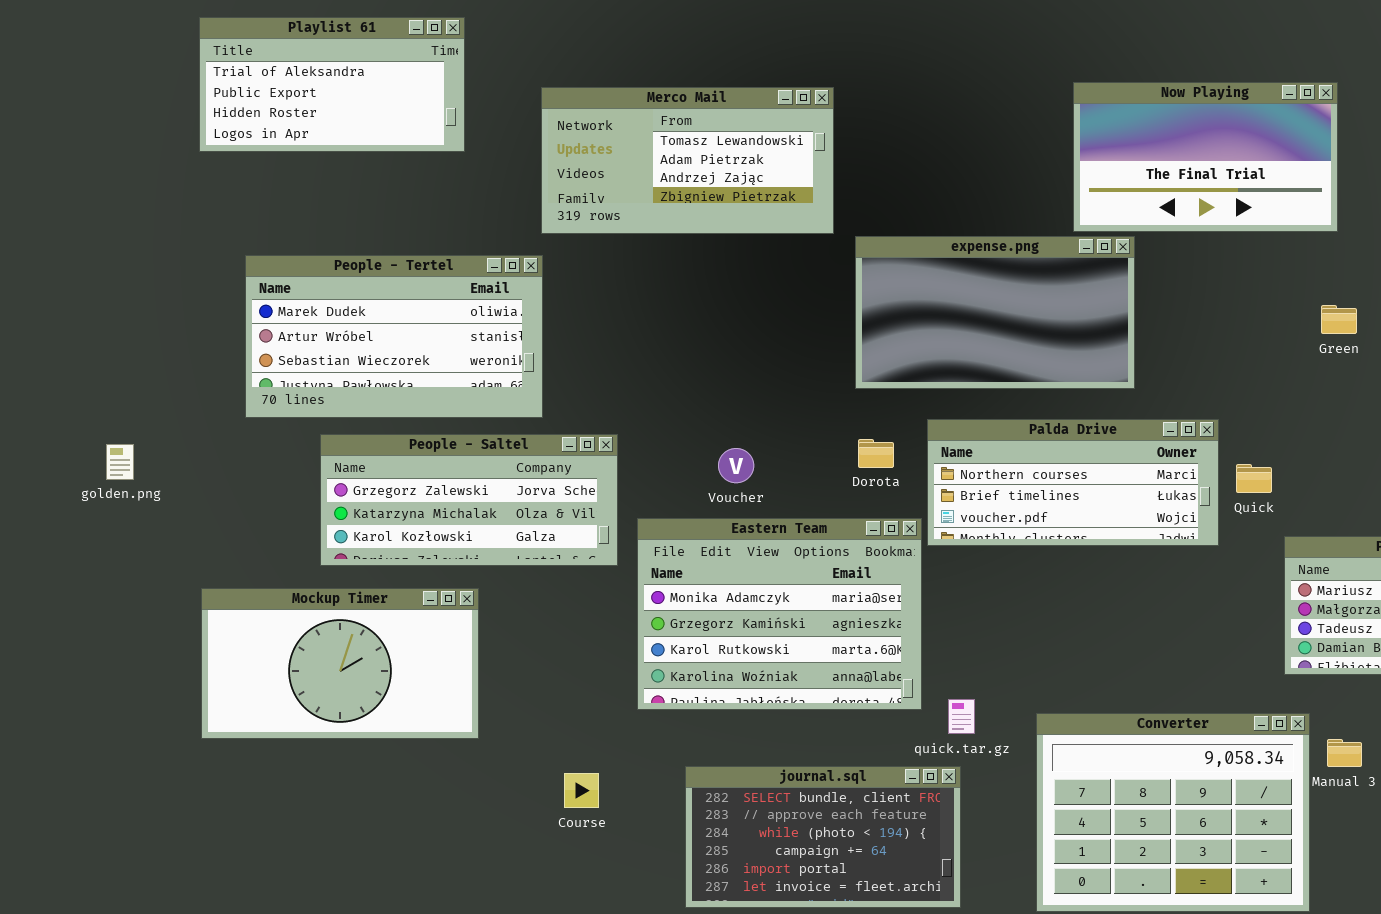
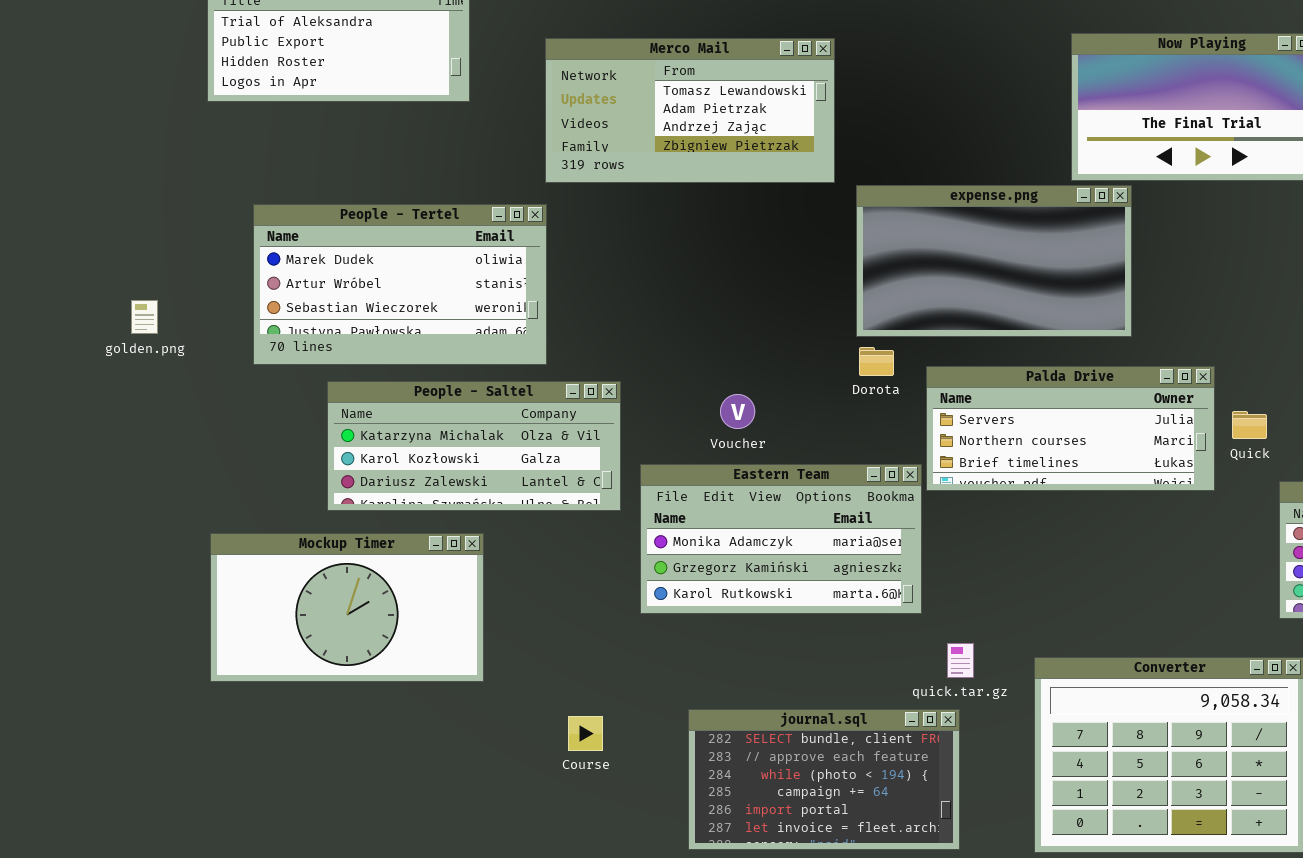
Palda Drive: [927,419,1219,546] -> [926,366,1215,491], scrolled up 1 row
People - Saltel: [320,434,618,566] -> [327,381,621,511], scrolled down 1 row
Dorota: [858,439,894,468] -> [859,347,894,376], moved
golden.png: [106,444,134,480] -> [131,300,158,334], moved
Eastern Team: [637,518,922,710] -> [640,464,922,614], resized

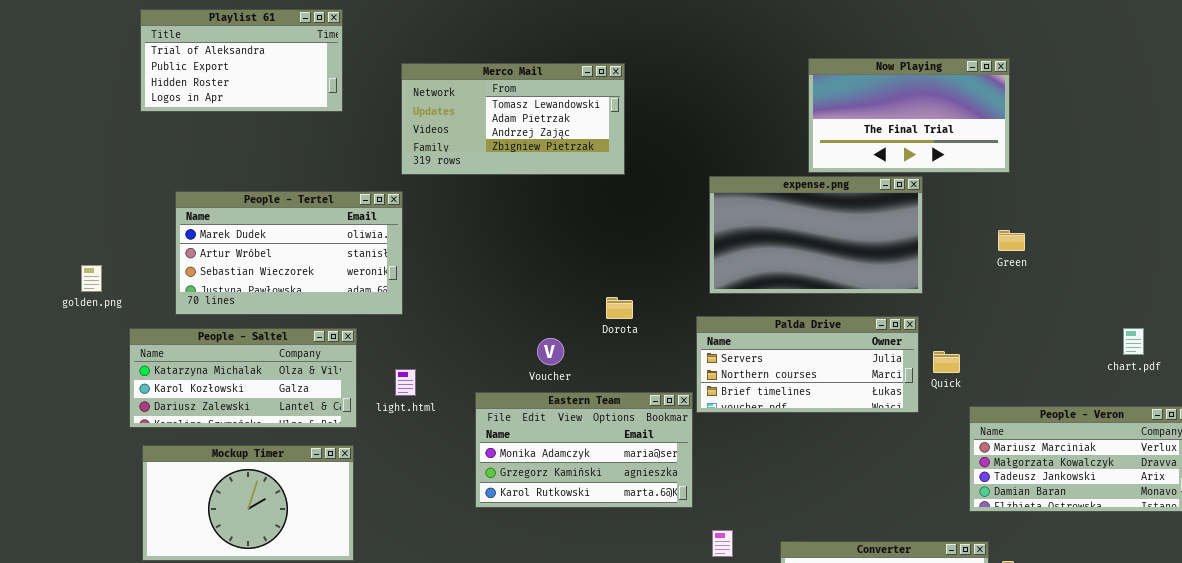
expense.png: [856,185,1132,337] -> [709,176,923,294], moved
Dorota: [859,347,894,376] -> [606,297,633,319], moved
People - Saltel: [327,381,621,511] -> [129,328,357,428], moved

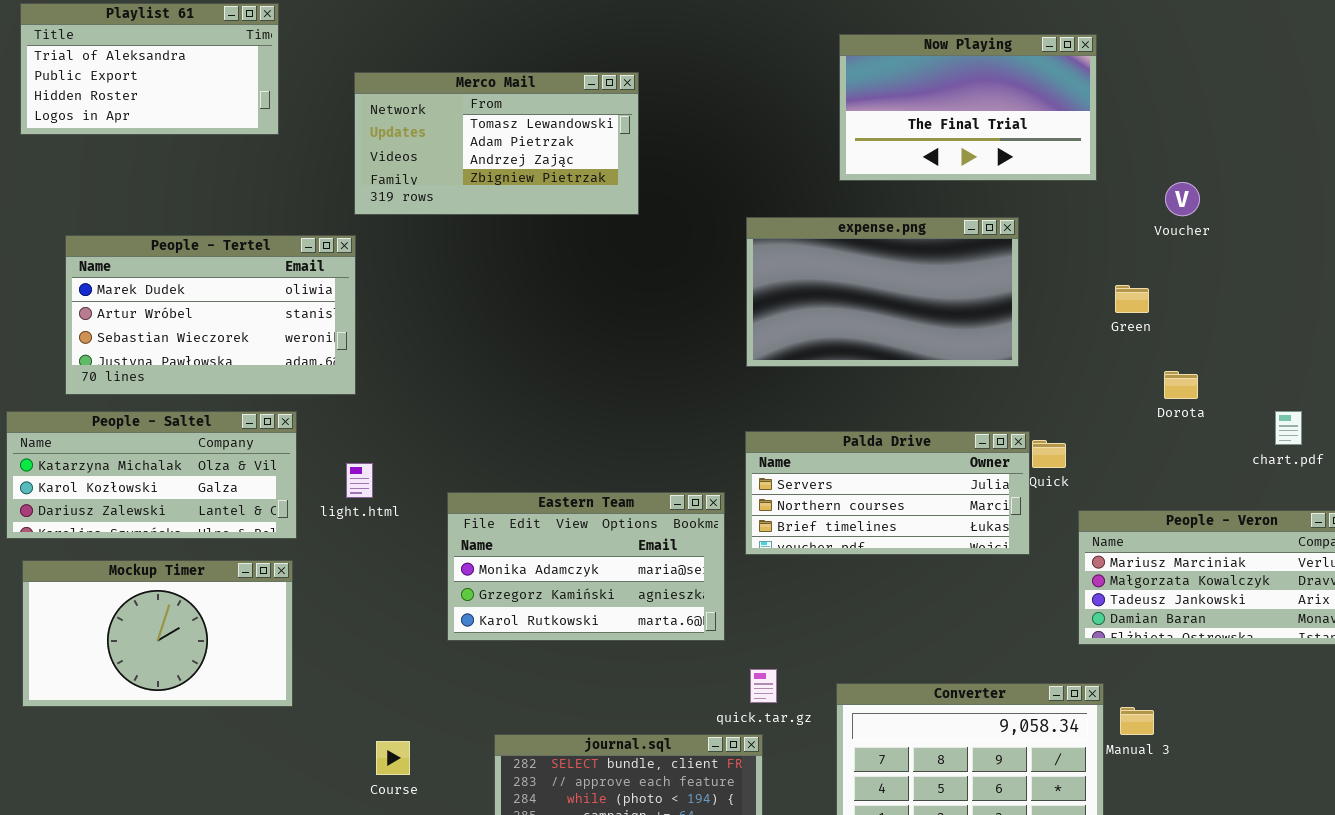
Now Playing: [808,58,1010,173] -> [839,34,1097,181], moved
Dorota: [606,297,633,319] -> [1164,371,1198,399], moved
Palda Drive: [696,316,919,413] -> [745,431,1030,555], moved
Voucher: [537,338,564,365] -> [1165,182,1200,216], moved

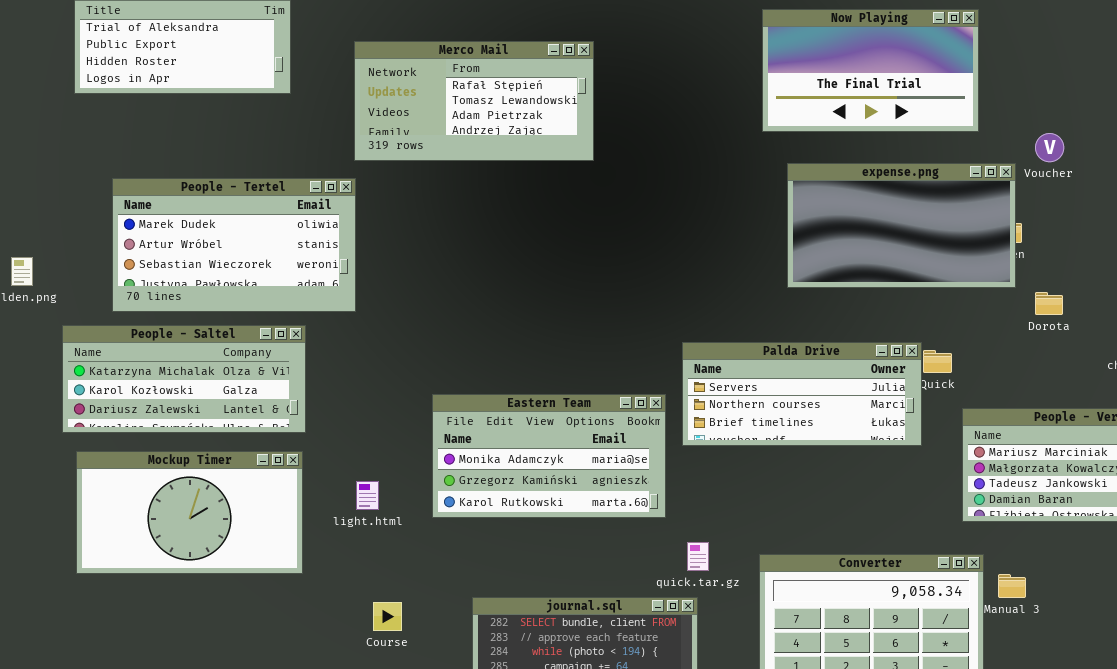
Merco Mail: [354,72,639,215] -> [354,41,594,161], scrolled up 1 row
expense.png: [746,217,1019,367] -> [787,163,1016,288], moved
light.html: [346,463,373,498] -> [356,481,379,510], moved

